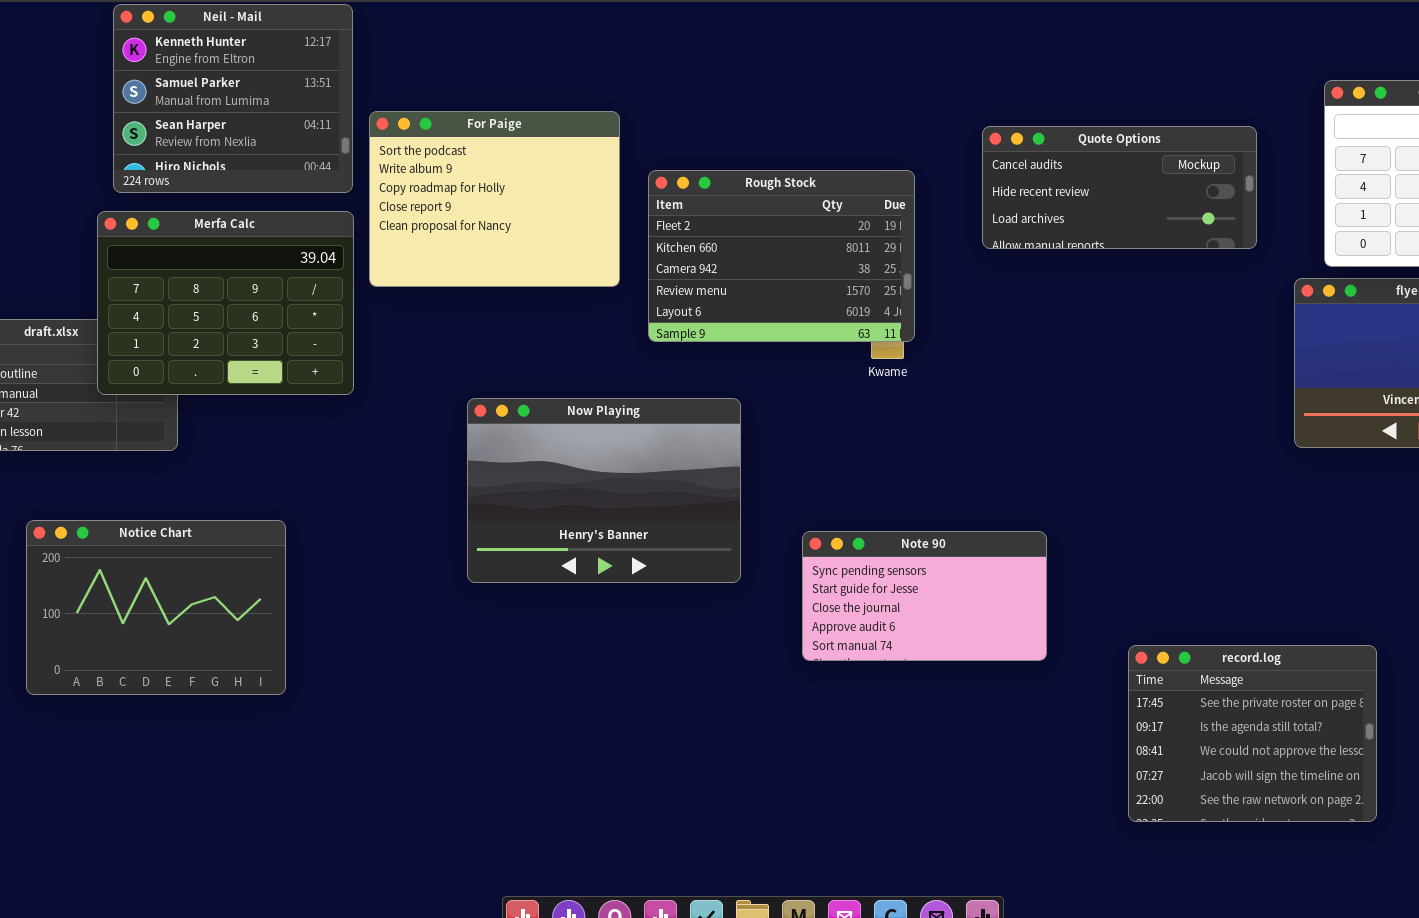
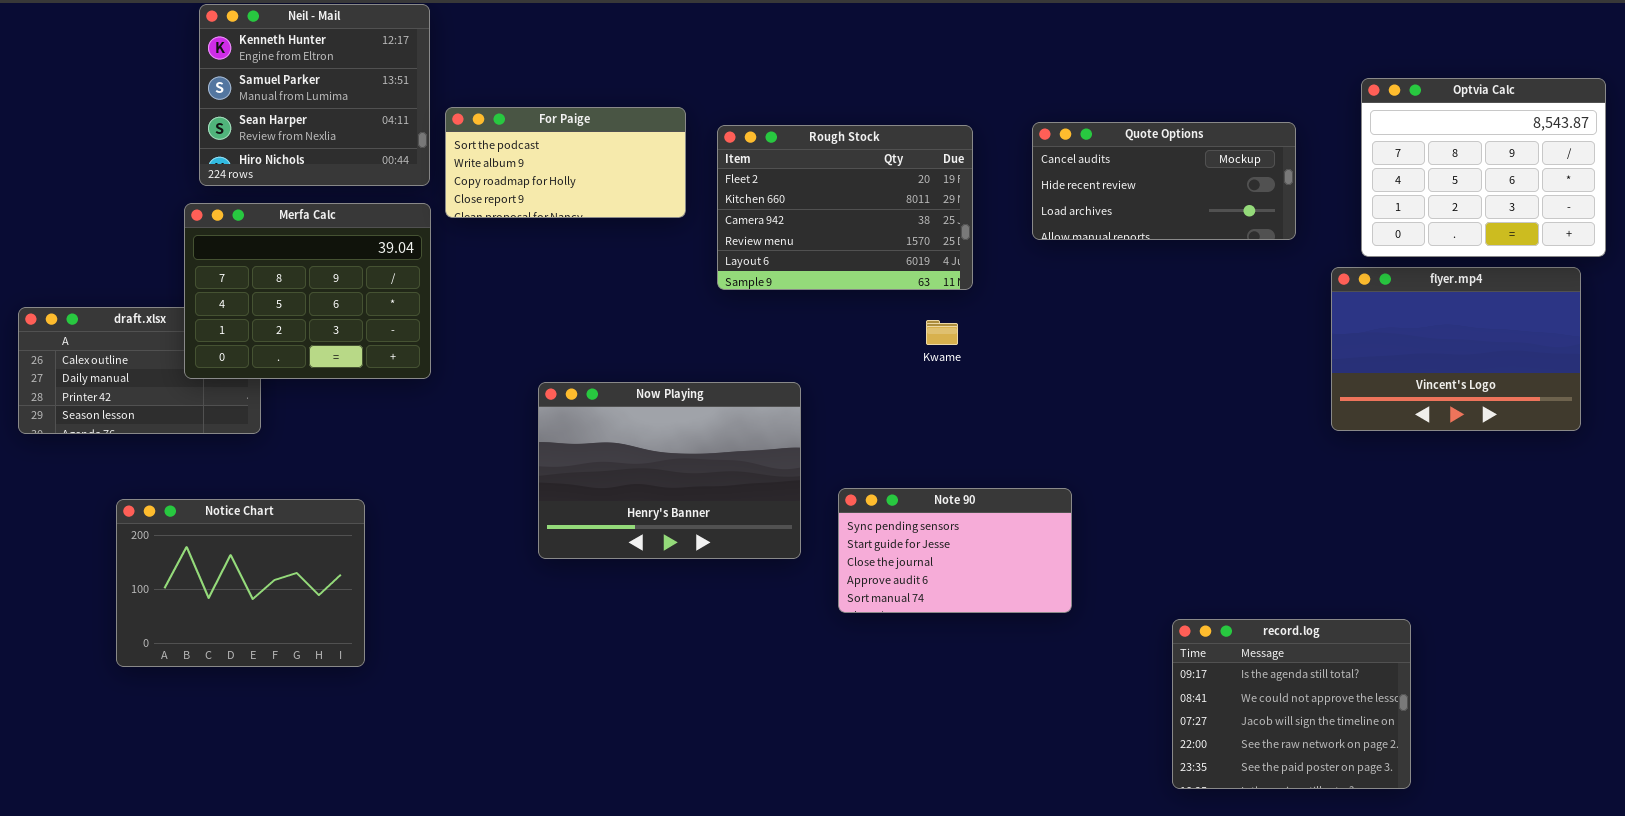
For Paige: [369,111,620,287] -> [445,107,686,218], resized
Rough Stock: [648,170,915,342] -> [717,125,973,290], moved
Note 90: [802,531,1047,661] -> [838,488,1072,613], moved
record.log: [1128,645,1377,822] -> [1172,619,1411,789], scrolled down 1 row

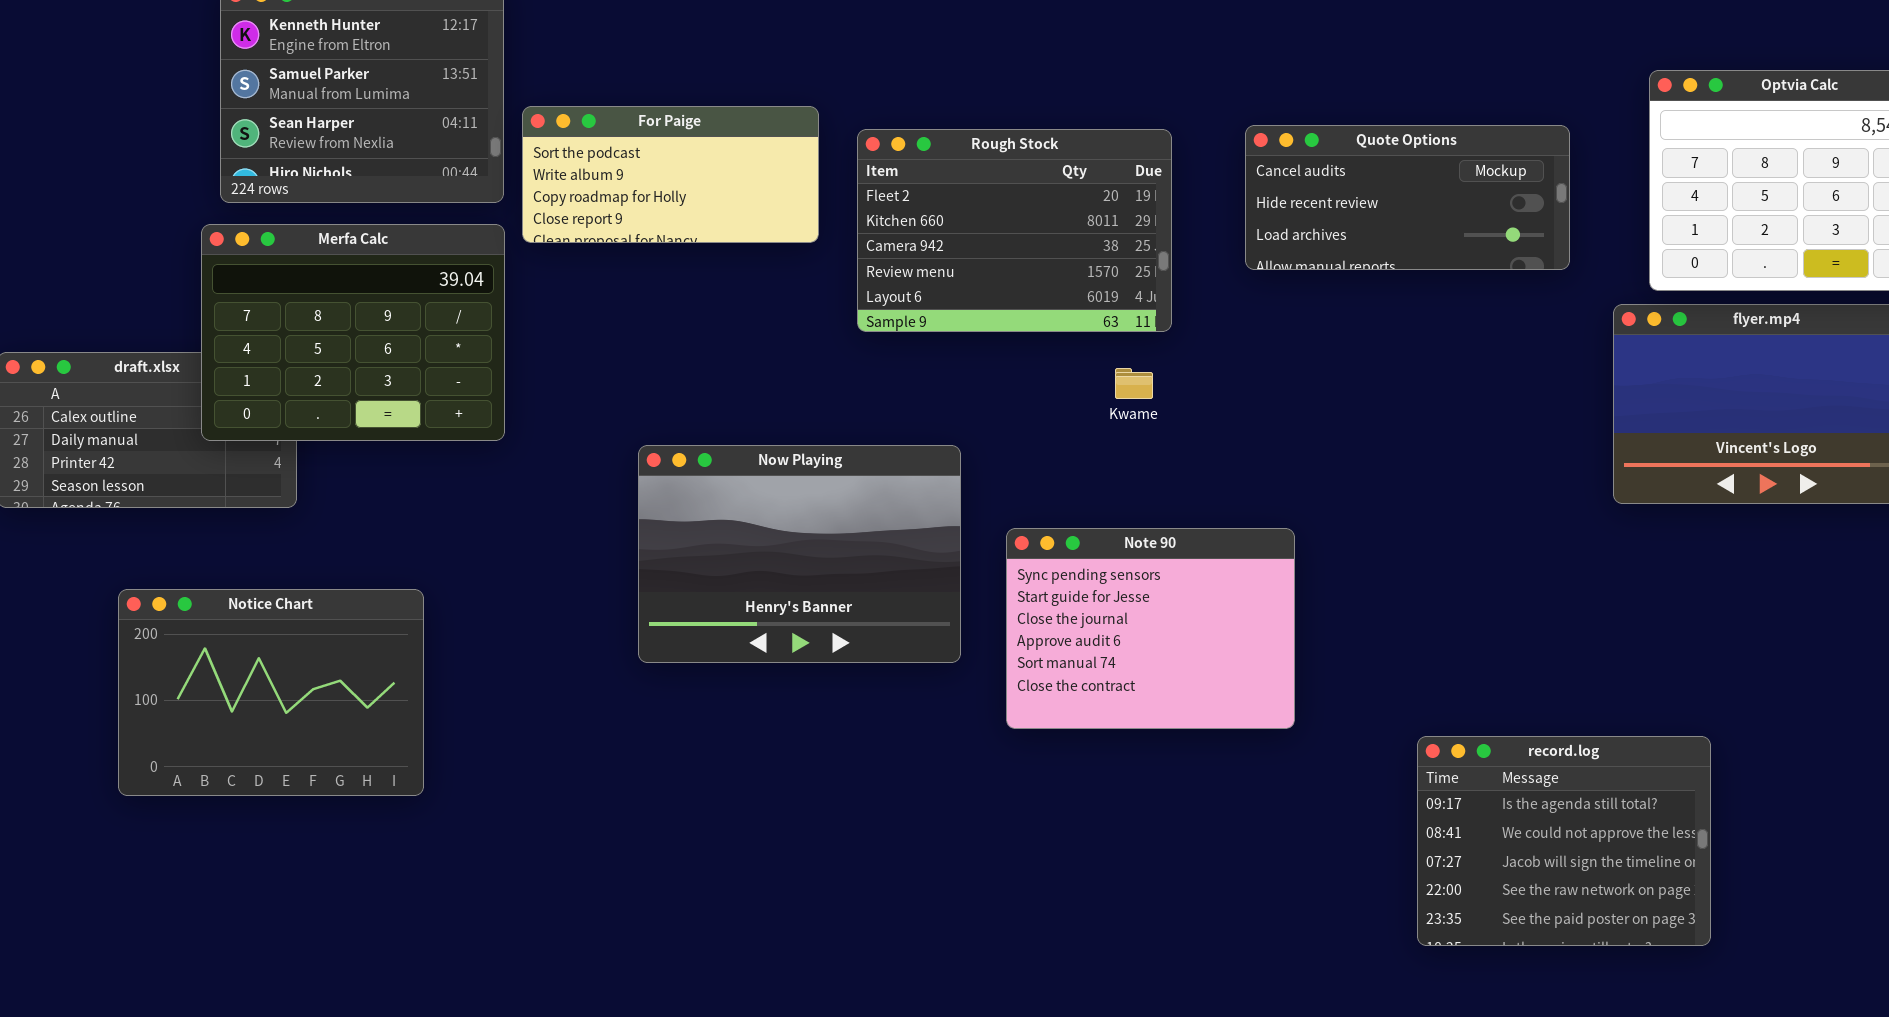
Note 90: [838,488,1072,613] -> [1006,528,1295,729], resized

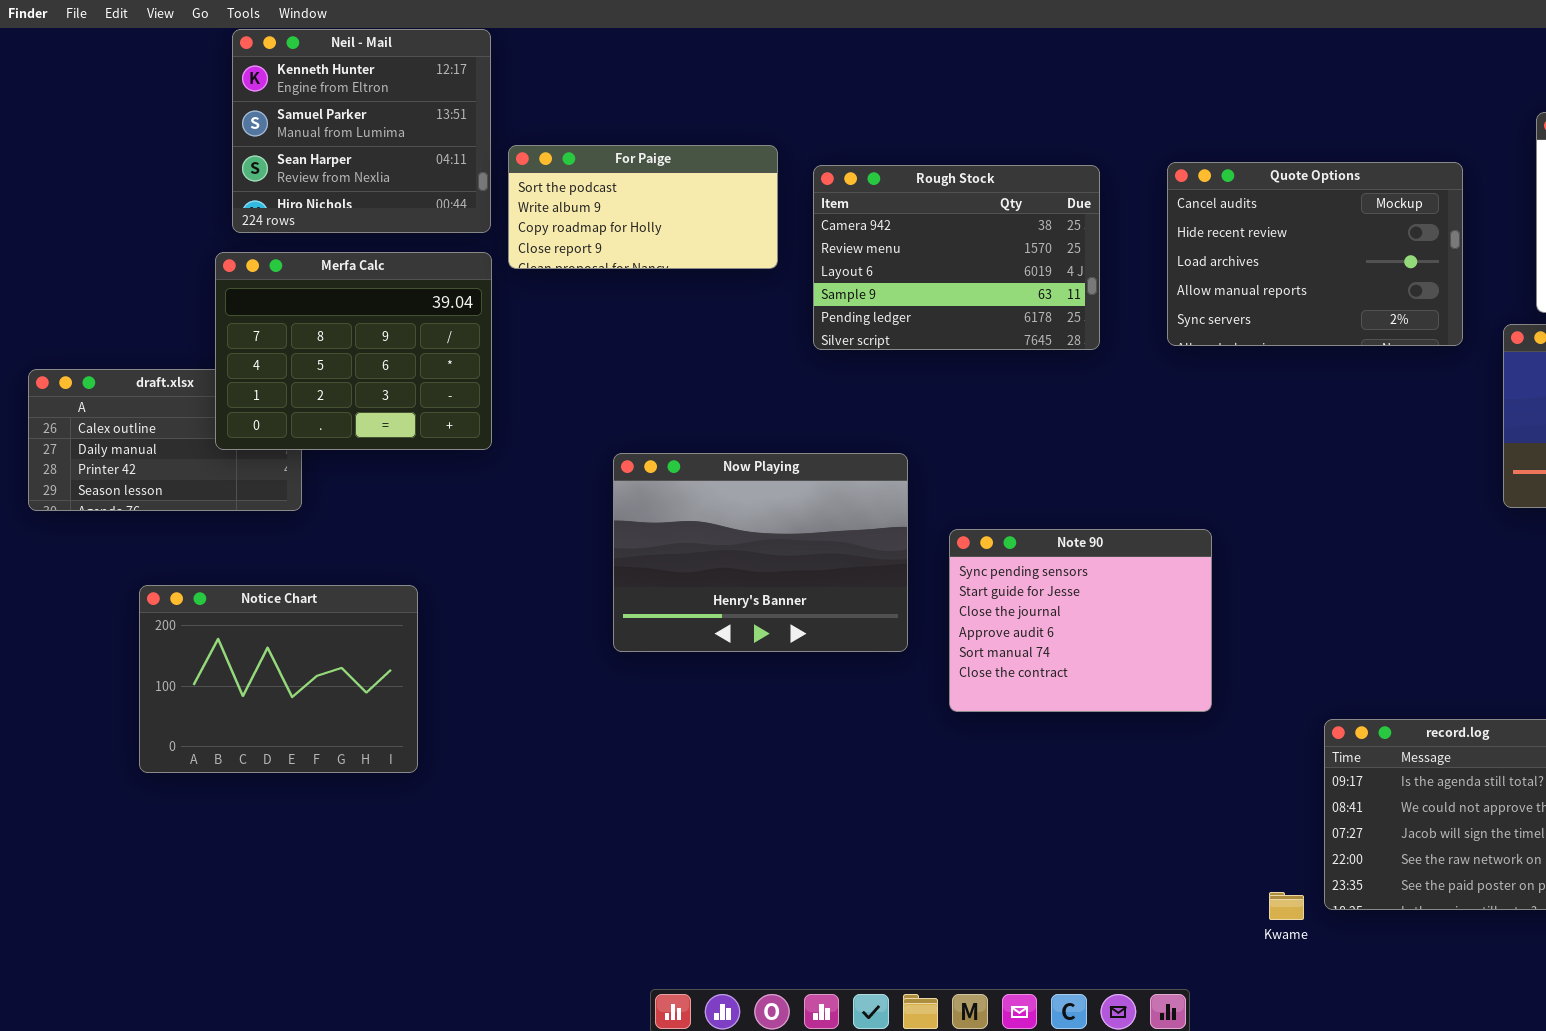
Quote Options: [1245,125,1570,270] -> [1167,162,1463,346], resized
Rough Stock: [857,129,1172,332] -> [813,165,1100,350], scrolled down 2 rows
Kwame: [1115,368,1153,399] -> [1269,892,1304,920], moved

